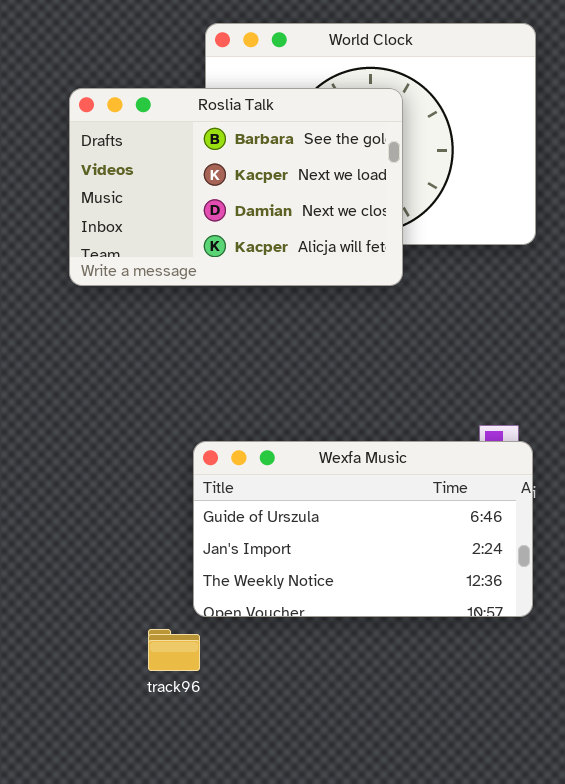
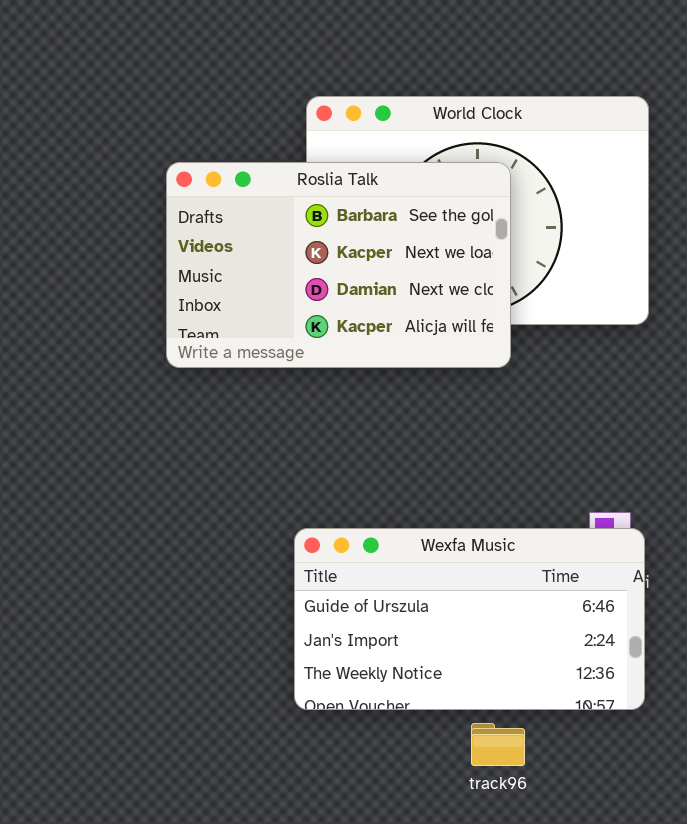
track96: [148,629,200,671] -> [471,723,525,766], moved

